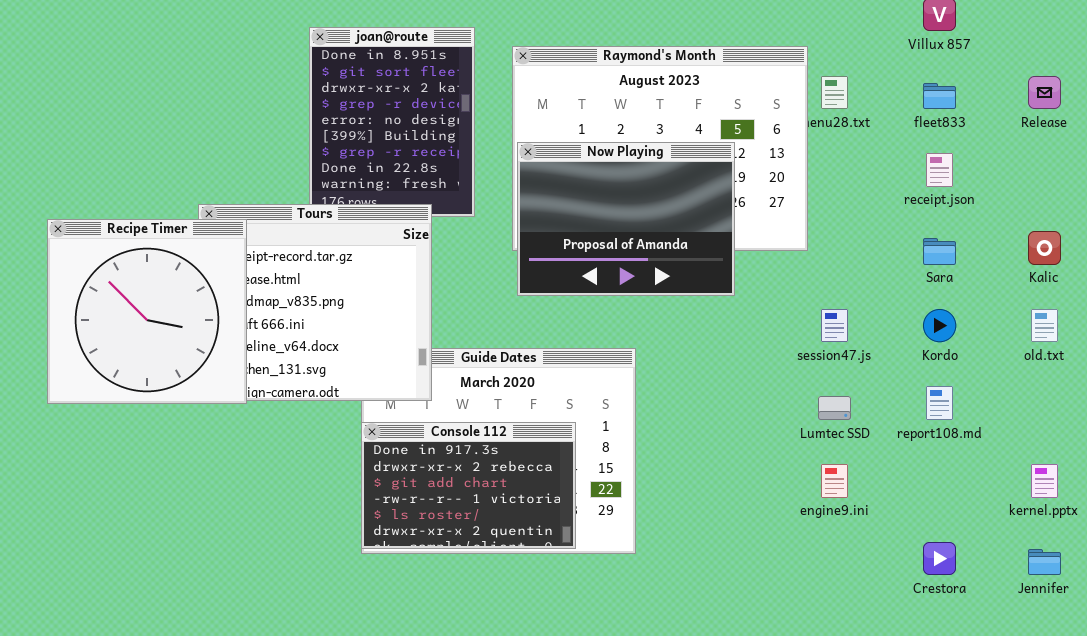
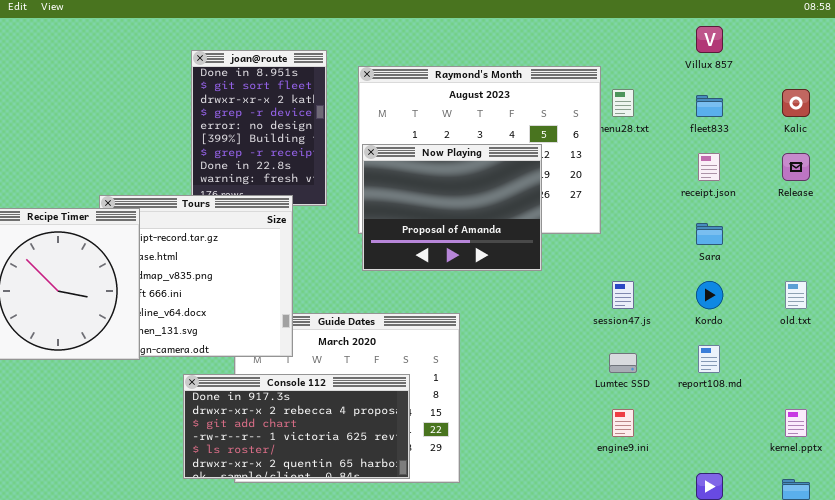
Release: [1028,76,1061,109] -> [782,153,810,181], moved
Kalic: [1028,231,1061,265] -> [782,89,810,117], moved
Console 112: [361,422,576,549] -> [183,374,410,479], resized

